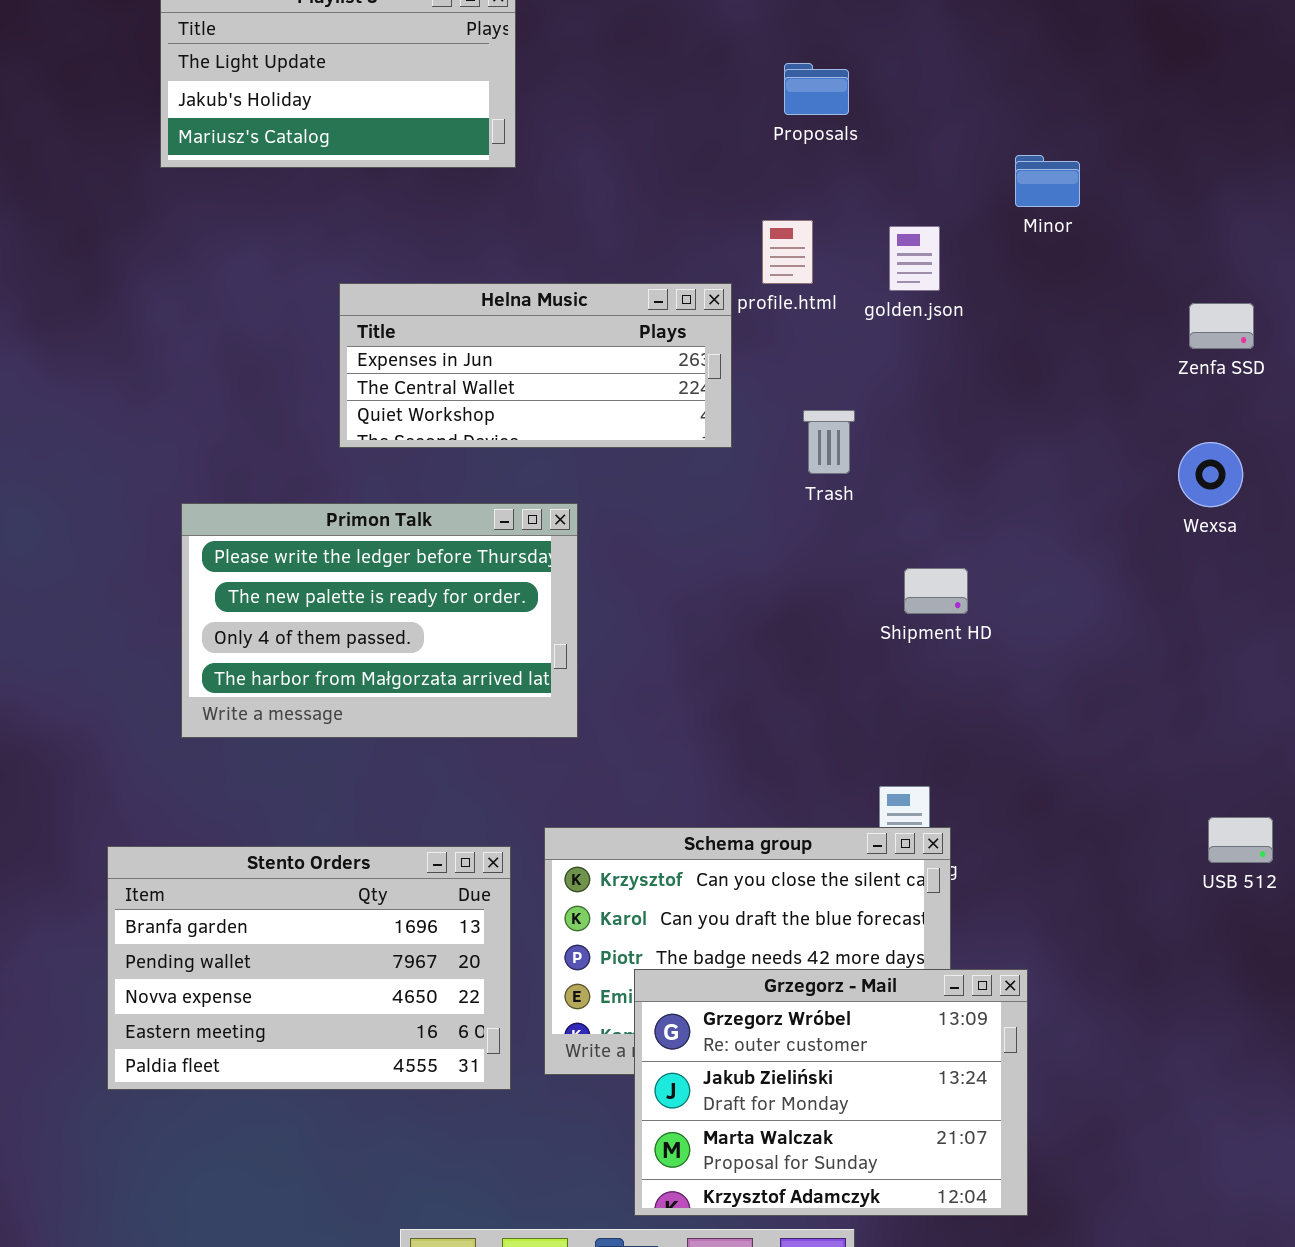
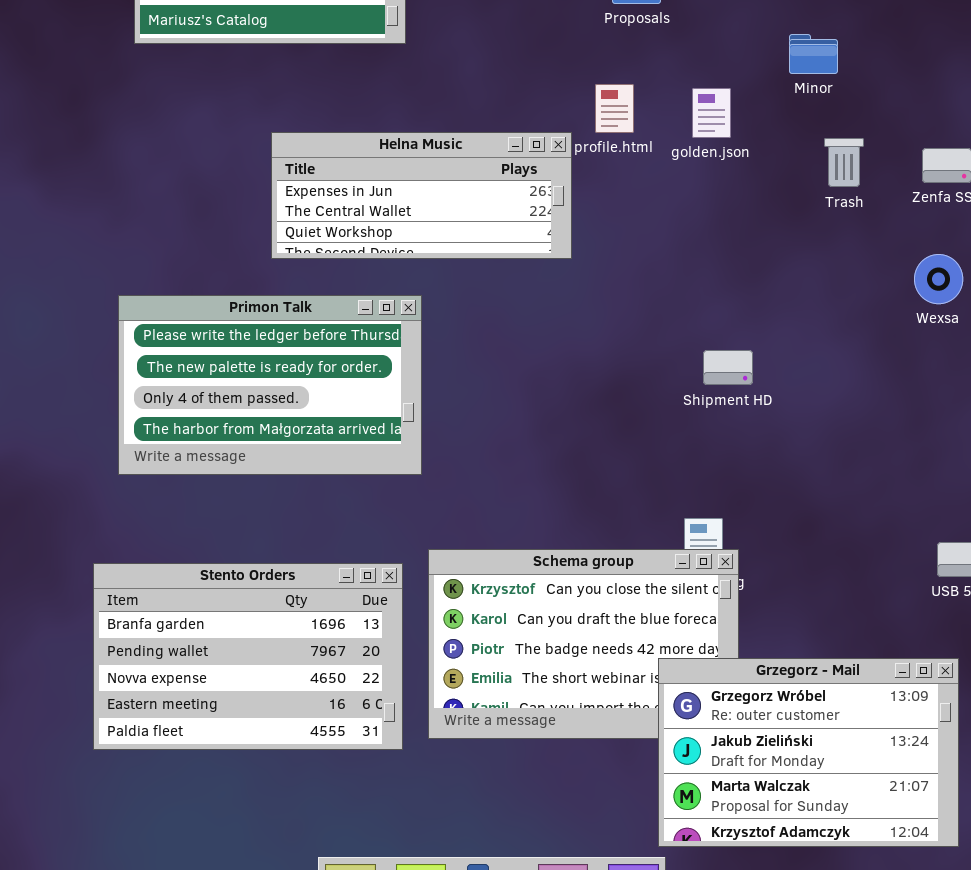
Trash: [803,410,855,474] -> [824,138,864,187], moved
Primon Talk: [181,503,578,738] -> [118,295,422,475], moved
Grzegorz - Mail: [634,969,1028,1216] -> [658,658,959,847], moved

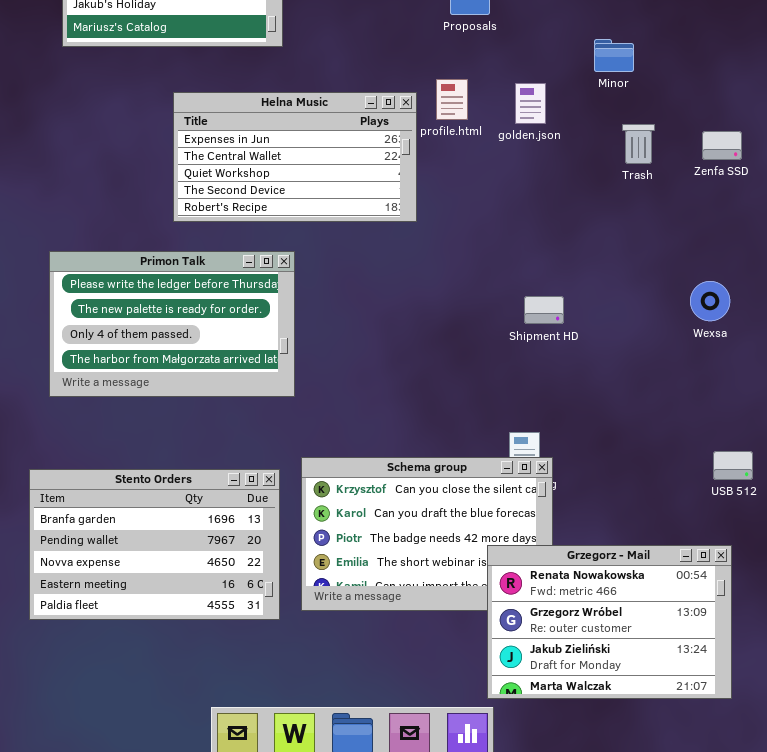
Helna Music: [271,132,572,259] -> [173,92,417,222], resized
Wexsa: [914,254,963,304] -> [690,281,730,321], moved
Grzegorz - Mail: [658,658,959,847] -> [487,545,732,699], scrolled up 1 row

